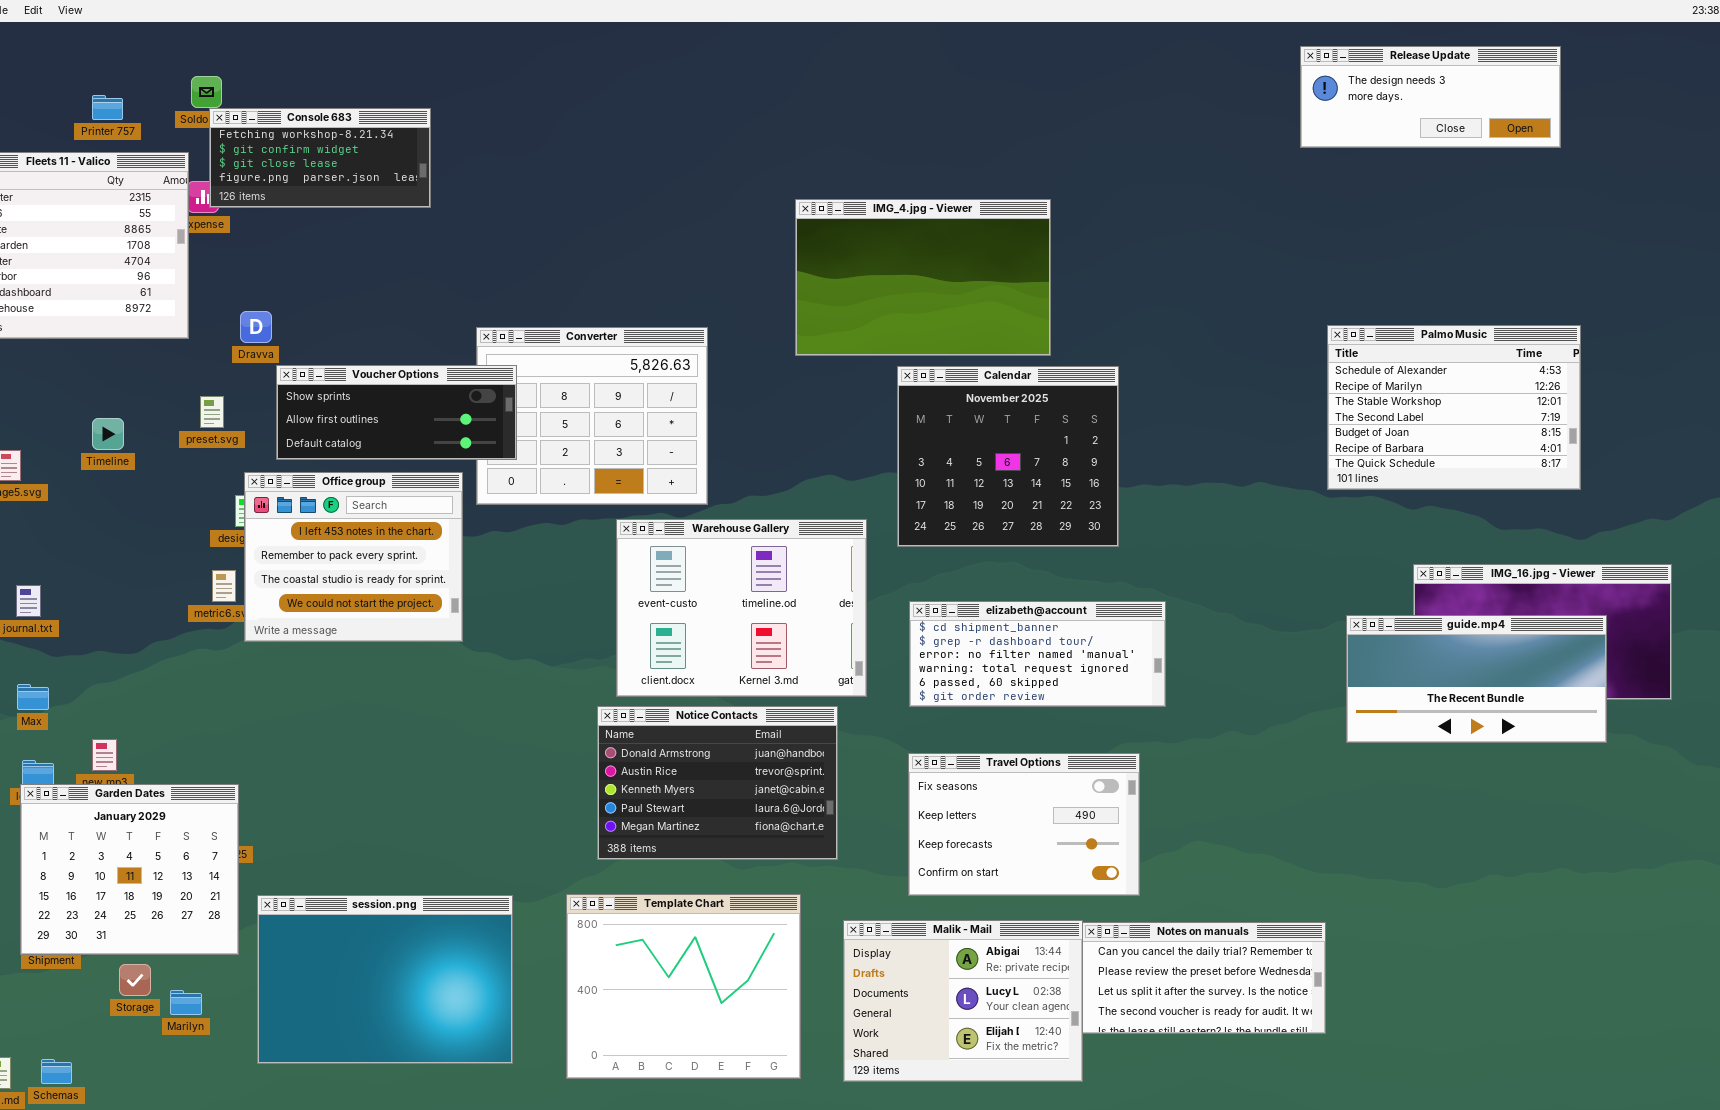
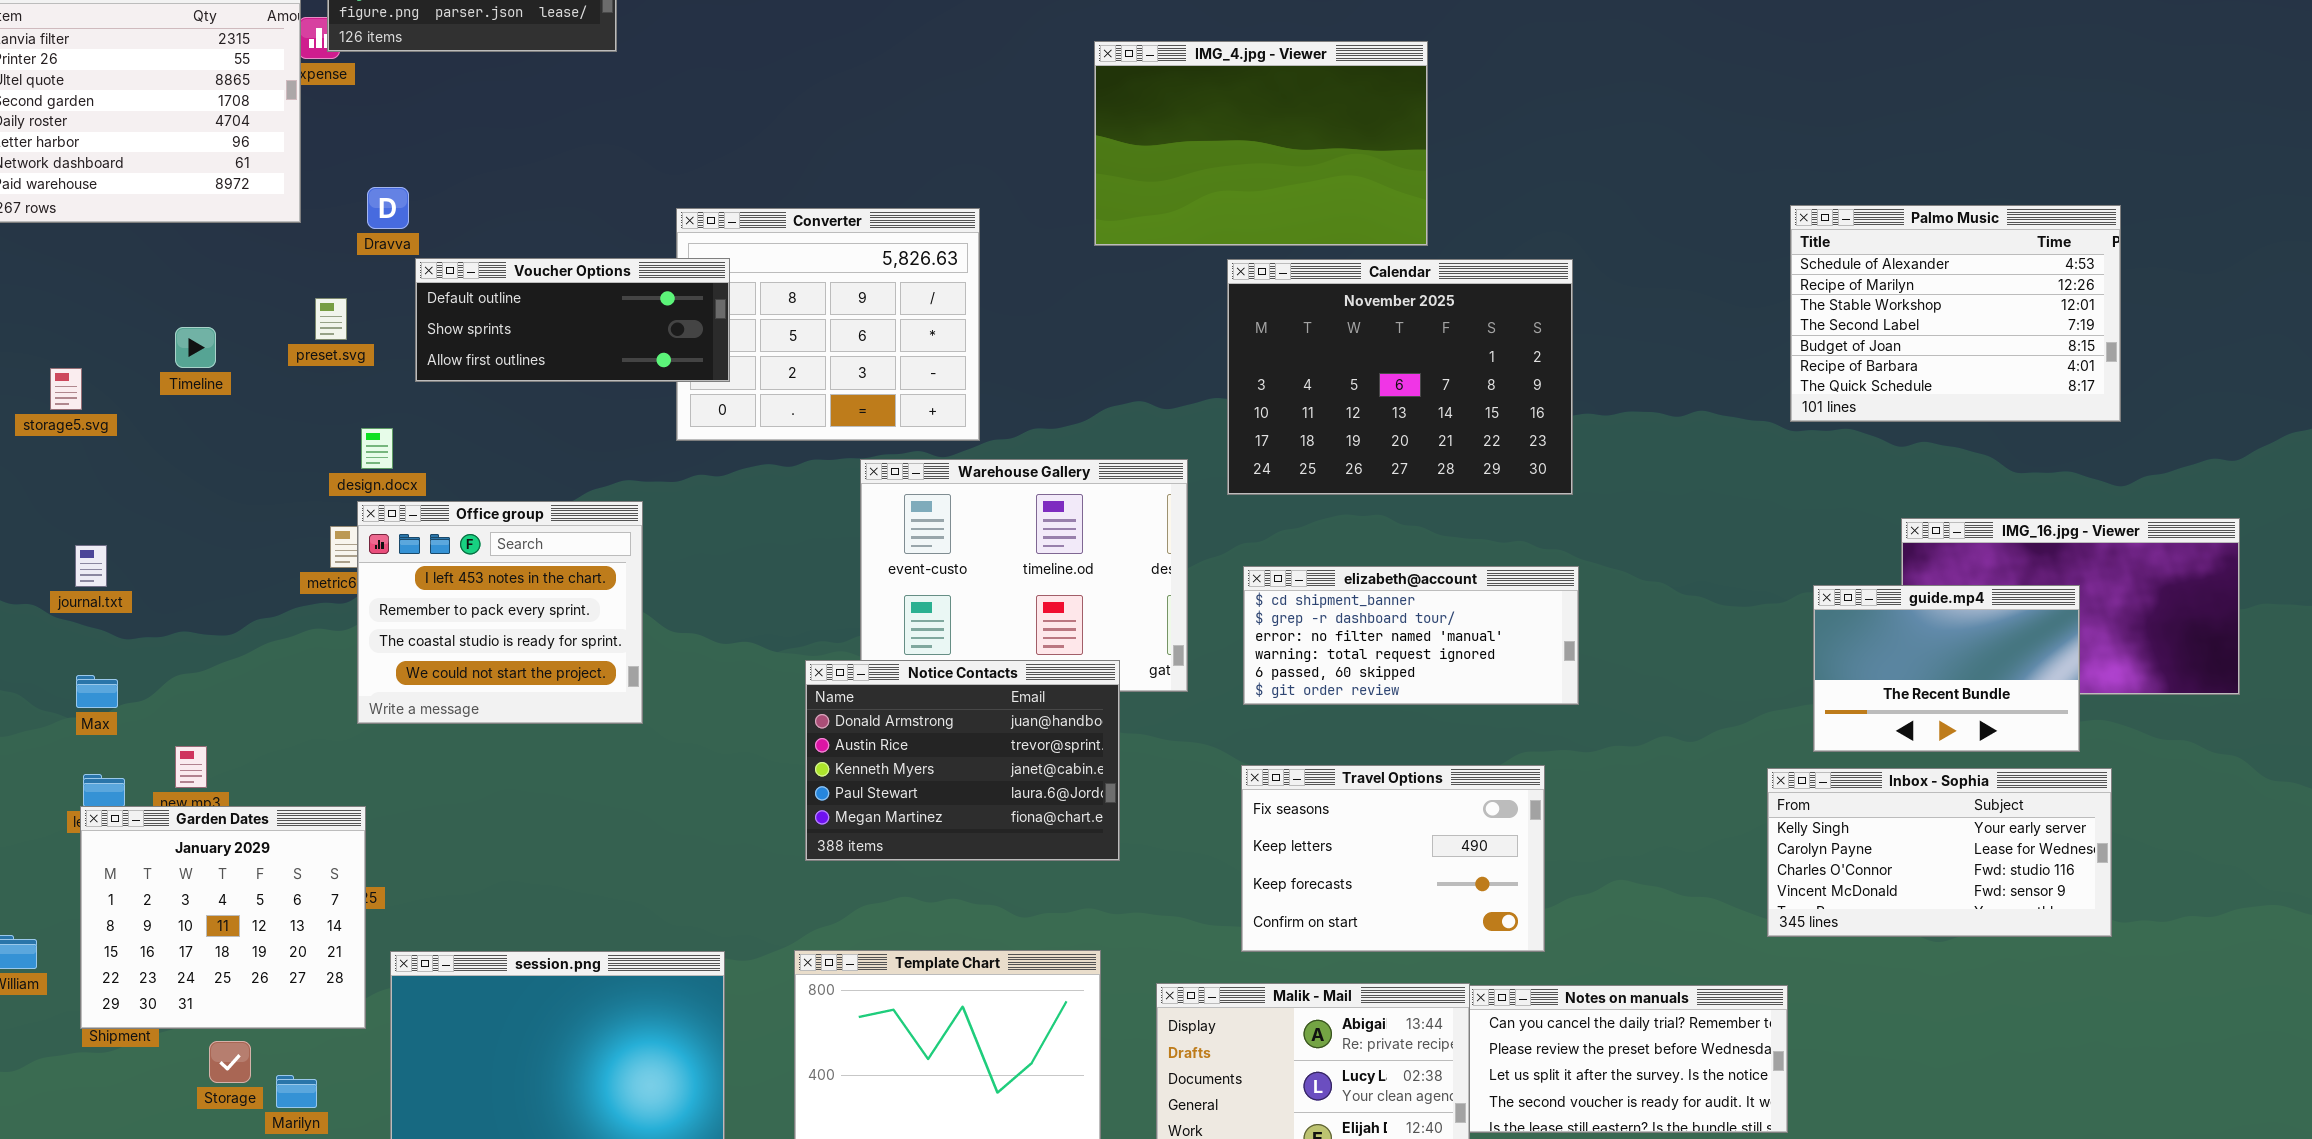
Voucher Options: [276,365,517,460] -> [415,258,730,382], scrolled up 1 row
Calendar: [897,366,1119,547] -> [1227,259,1573,495], resized
Office group: [244,472,463,642] -> [357,501,643,724], moved
guide.mp4: [1346,615,1607,743] -> [1813,585,2080,752], resized
Notice Contacts: [597,706,838,860] -> [805,660,1120,861], moved
Inbox - Sophia: none -> [1767,768,2112,937], opened

